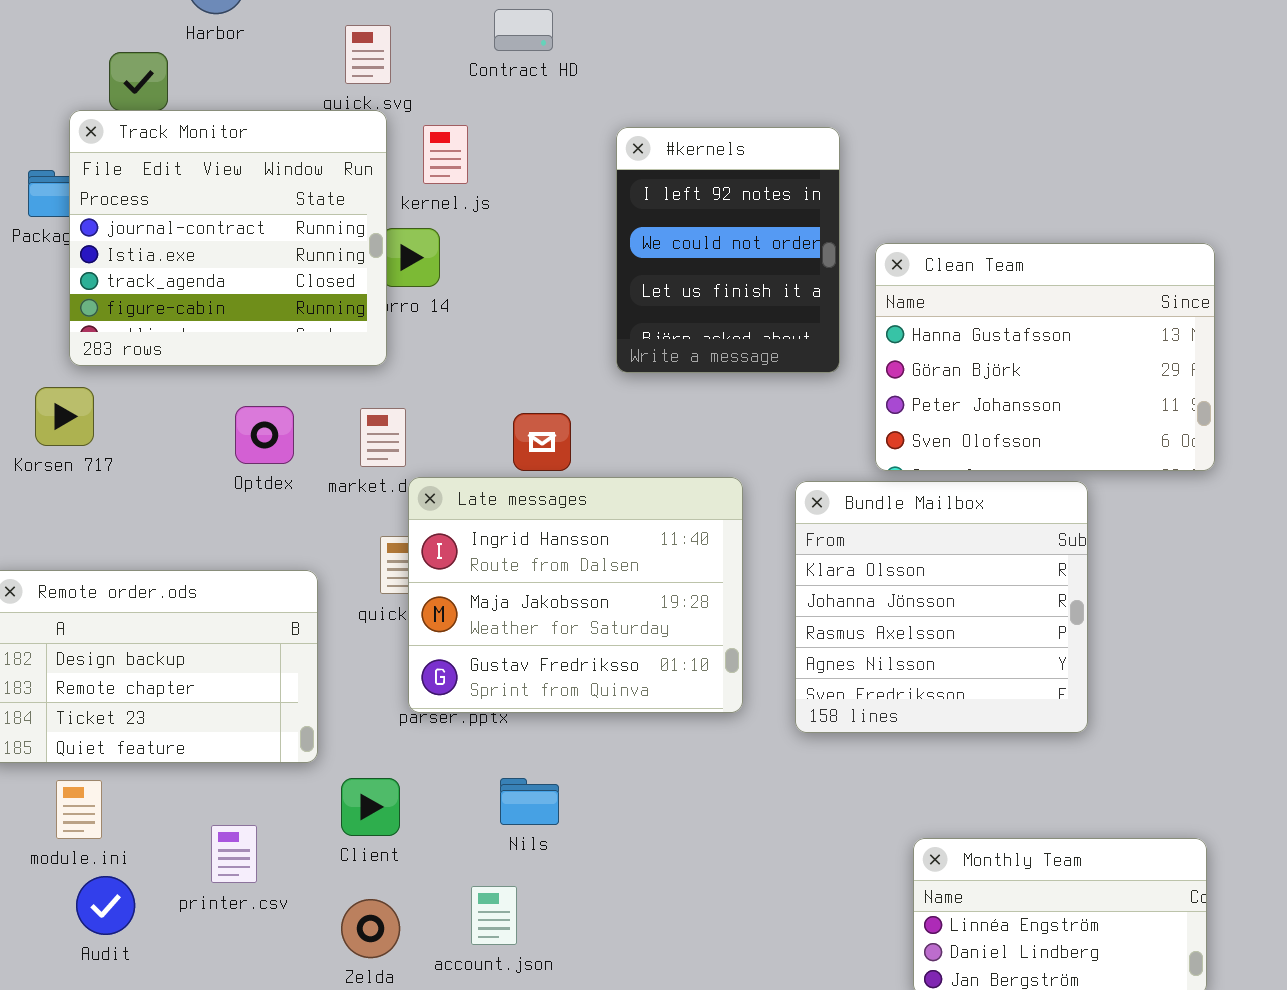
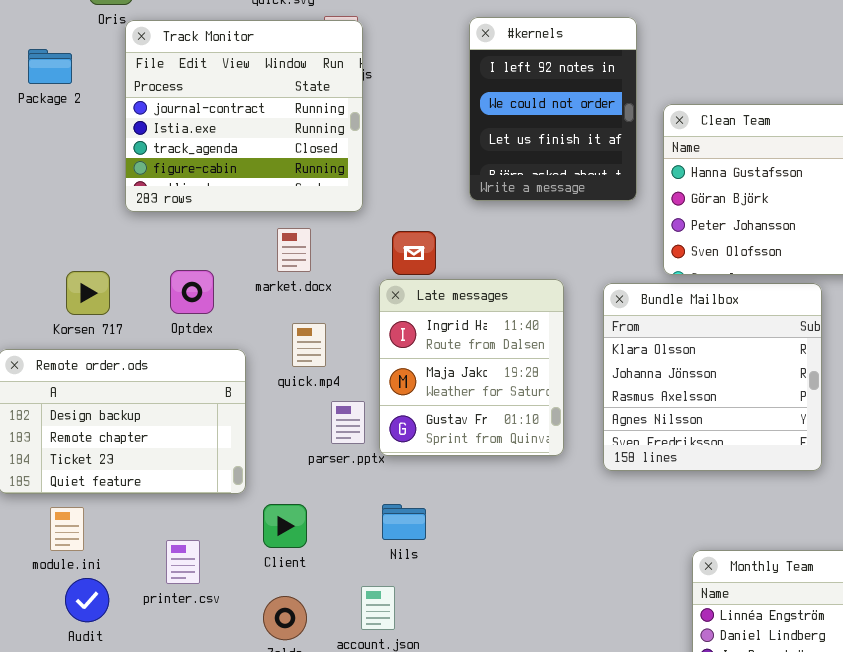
Track Monitor: [69,110,387,366] -> [125,20,363,212], moved
Korsen 717: [35,387,94,446] -> [66,271,110,315], moved
Optdex: [235,406,294,464] -> [170,270,214,314], moved
Late messages: [408,477,743,713] -> [379,279,564,456], resized

